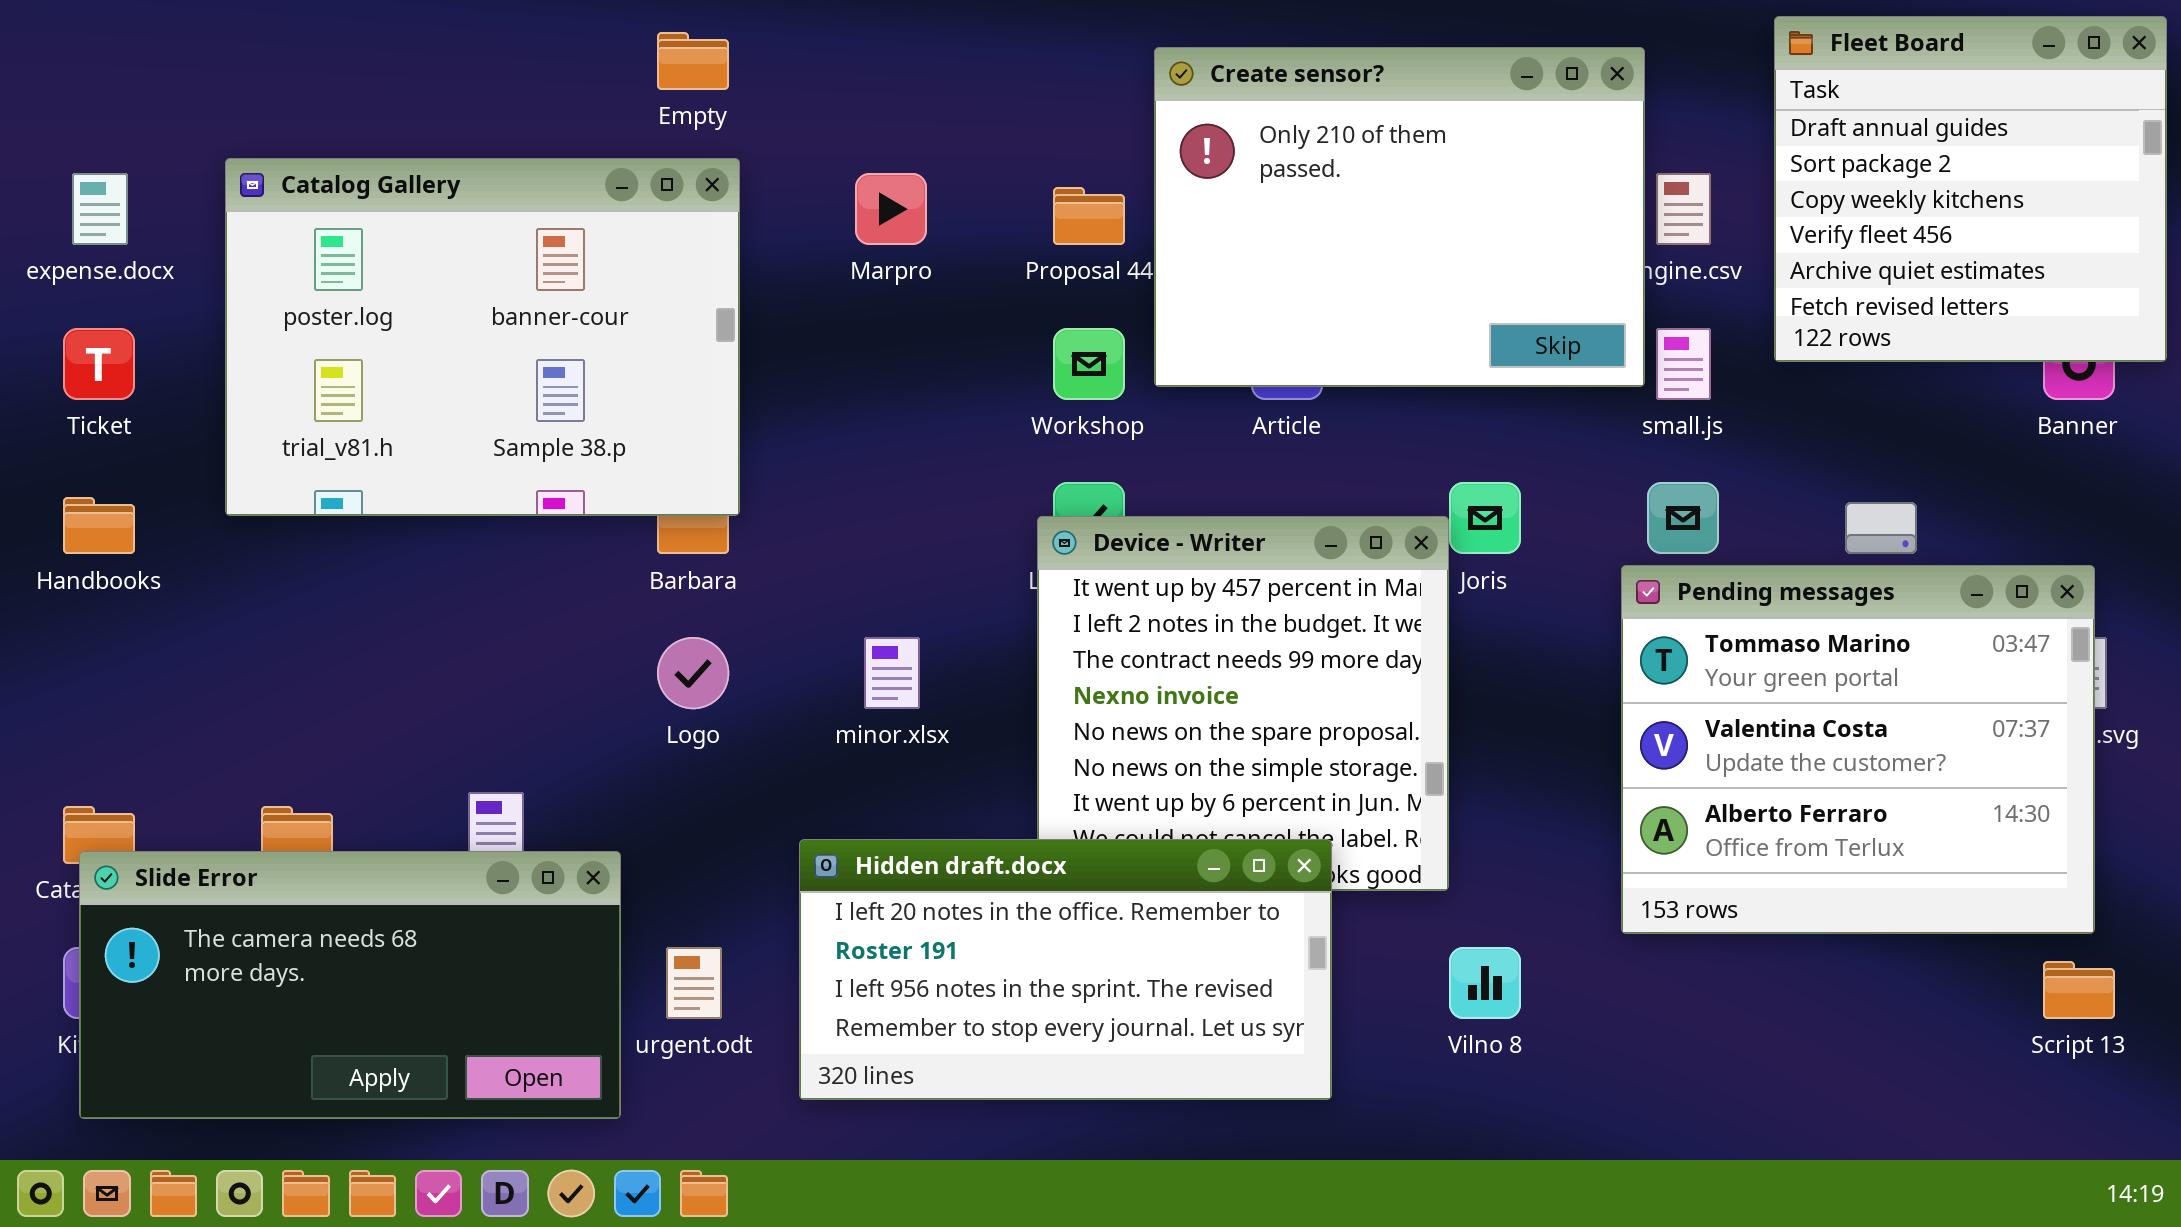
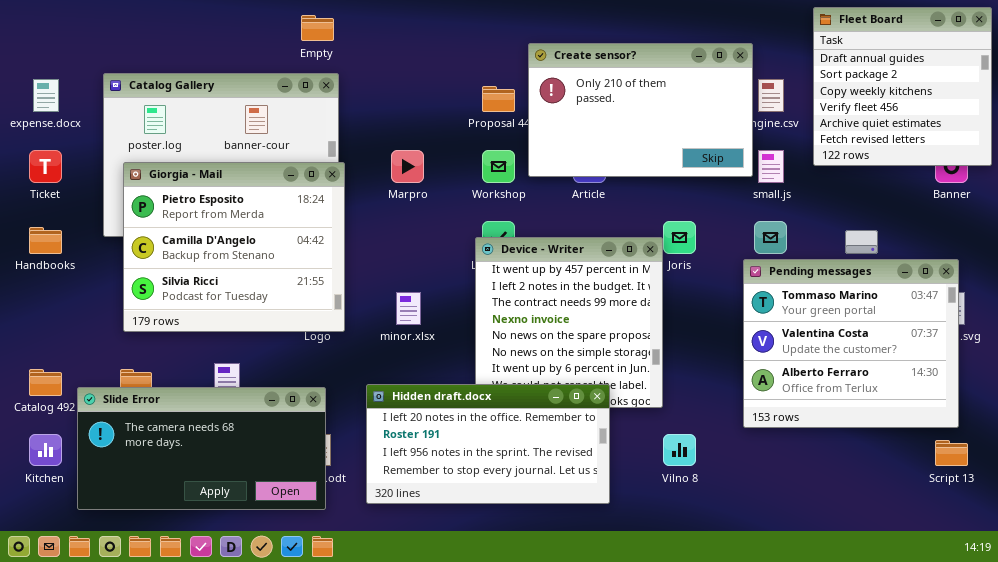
Create sensor?: [1154,47,1645,387] -> [528,43,753,177], resized
Marpro: [855,173,927,245] -> [391,150,424,183], moved
Giorgia - Mail: none -> [123,162,345,332], opened
Slide Error: [79,851,621,1119] -> [77,387,326,510], moved

